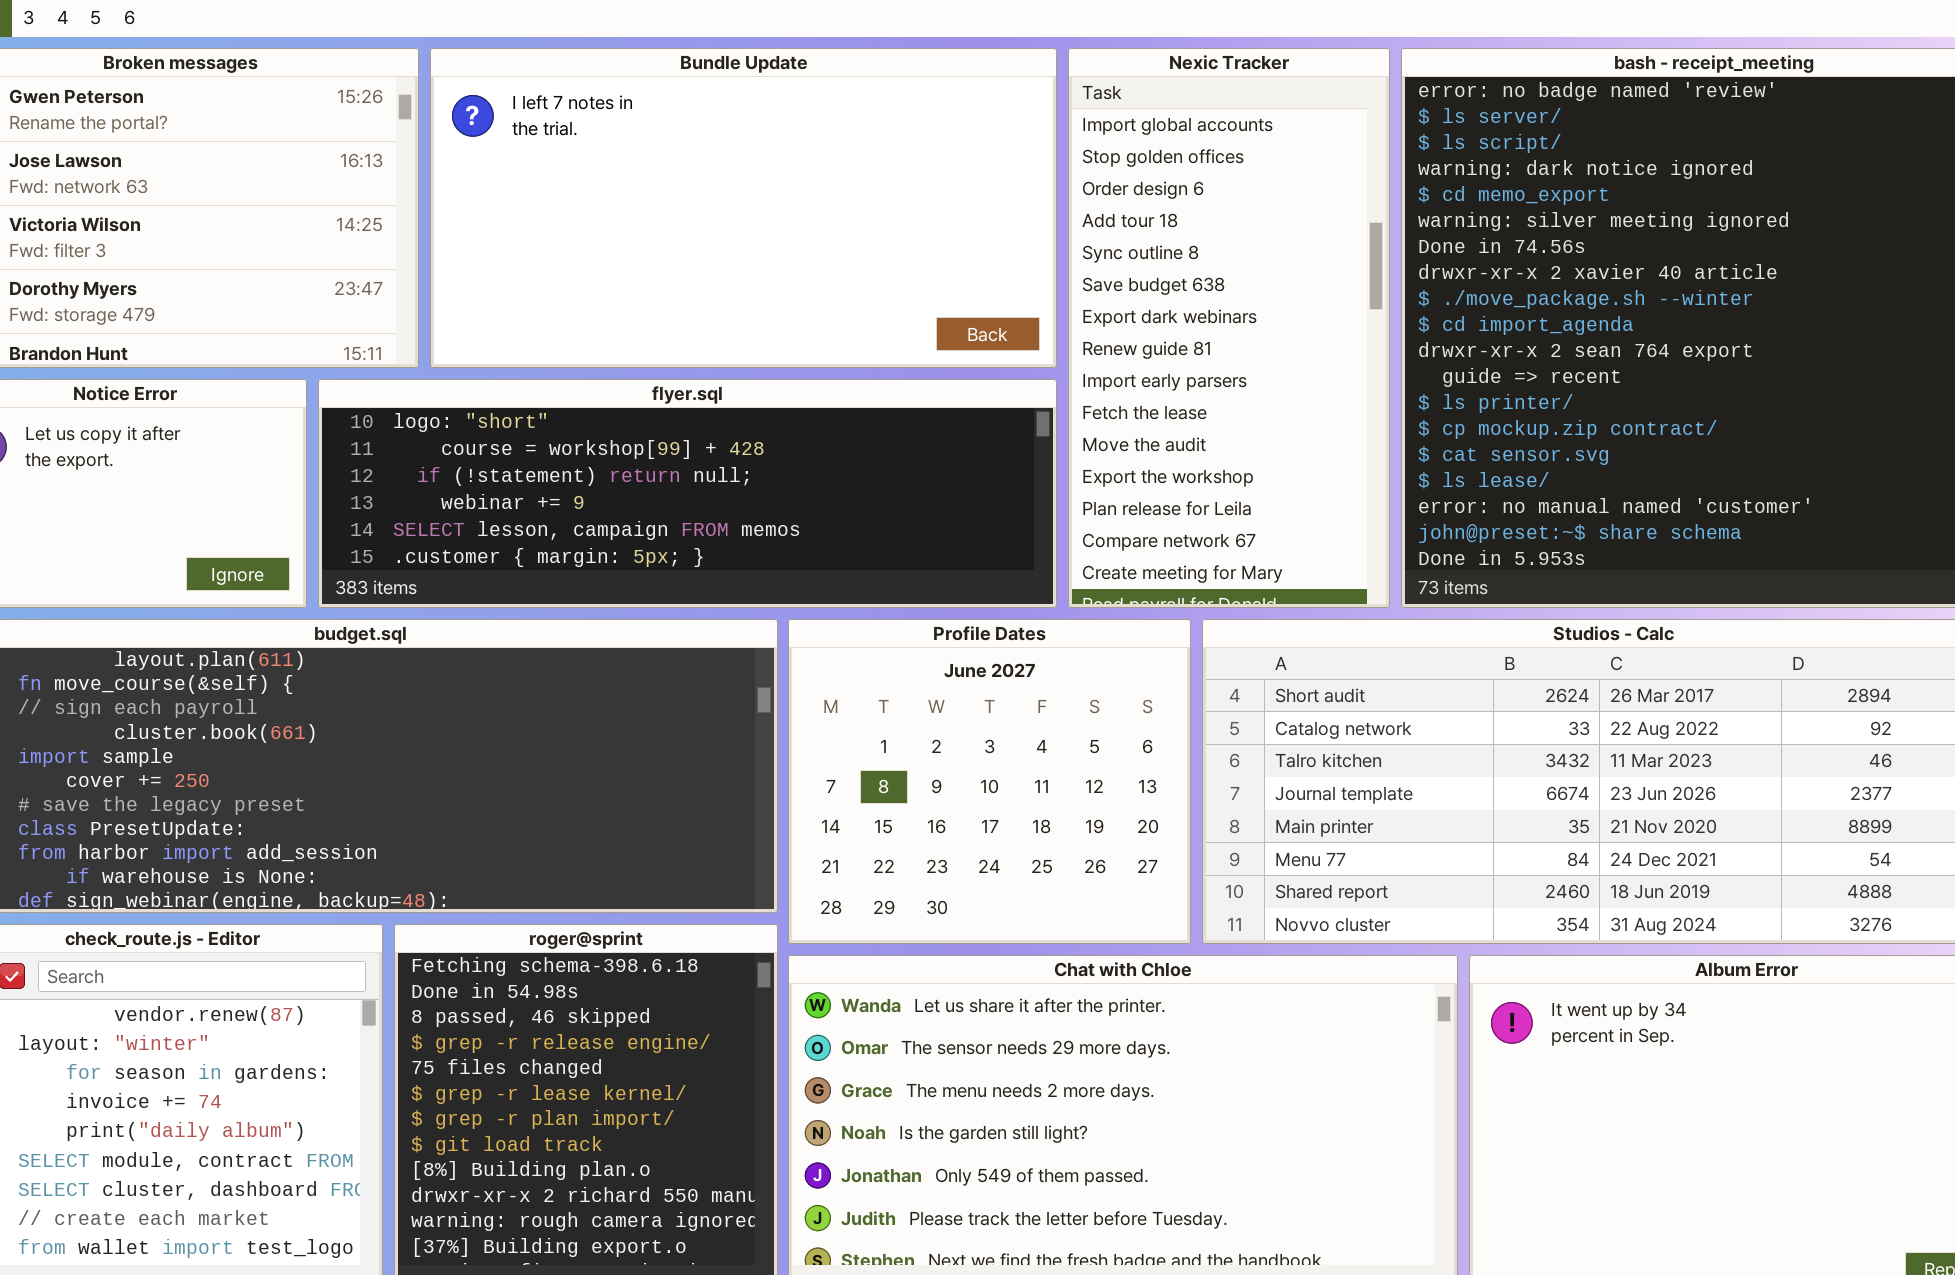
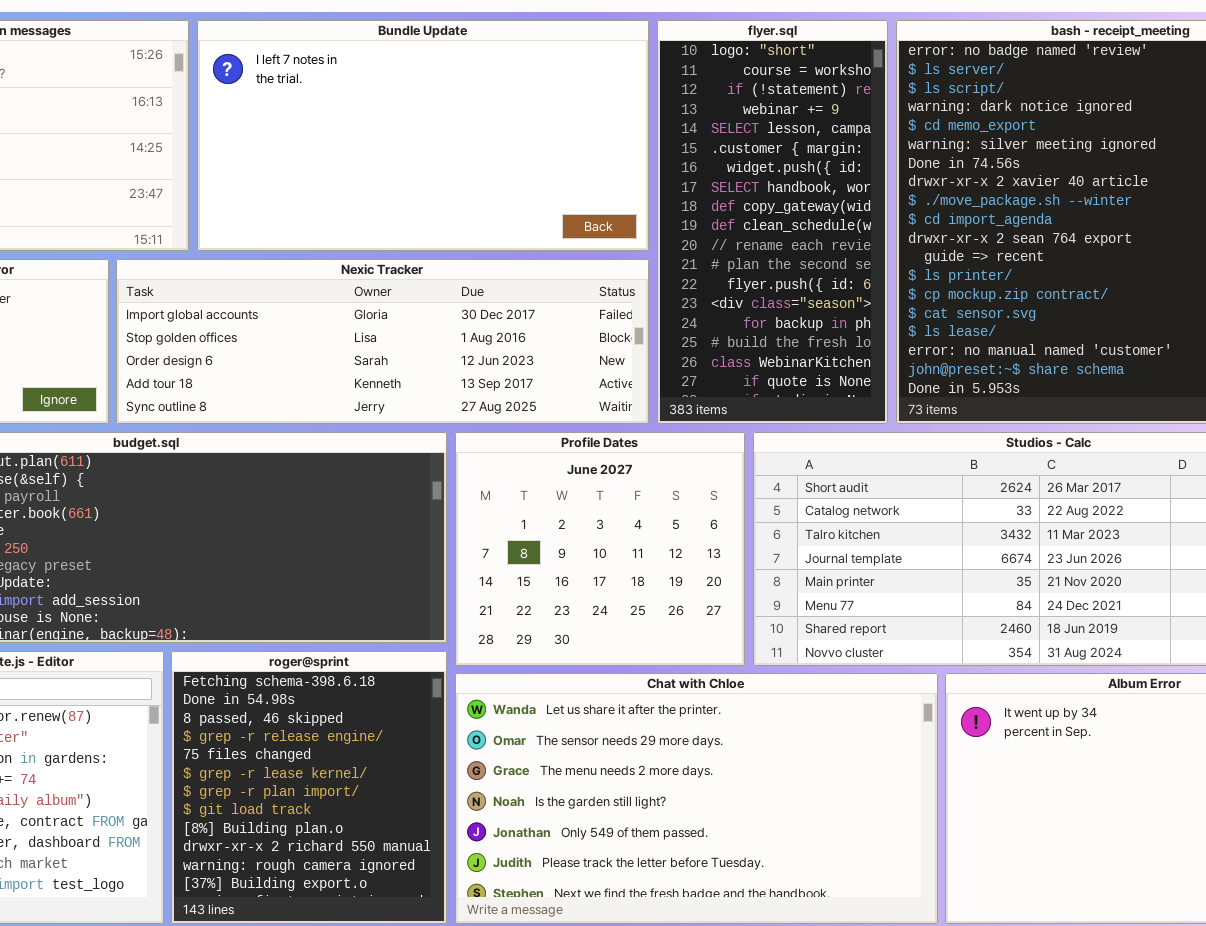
Nexic Tracker: [1068,48,1390,608] -> [116,259,649,424], moved, resized
flyer.sql: [318,379,1057,608] -> [657,20,888,424], moved, resized

